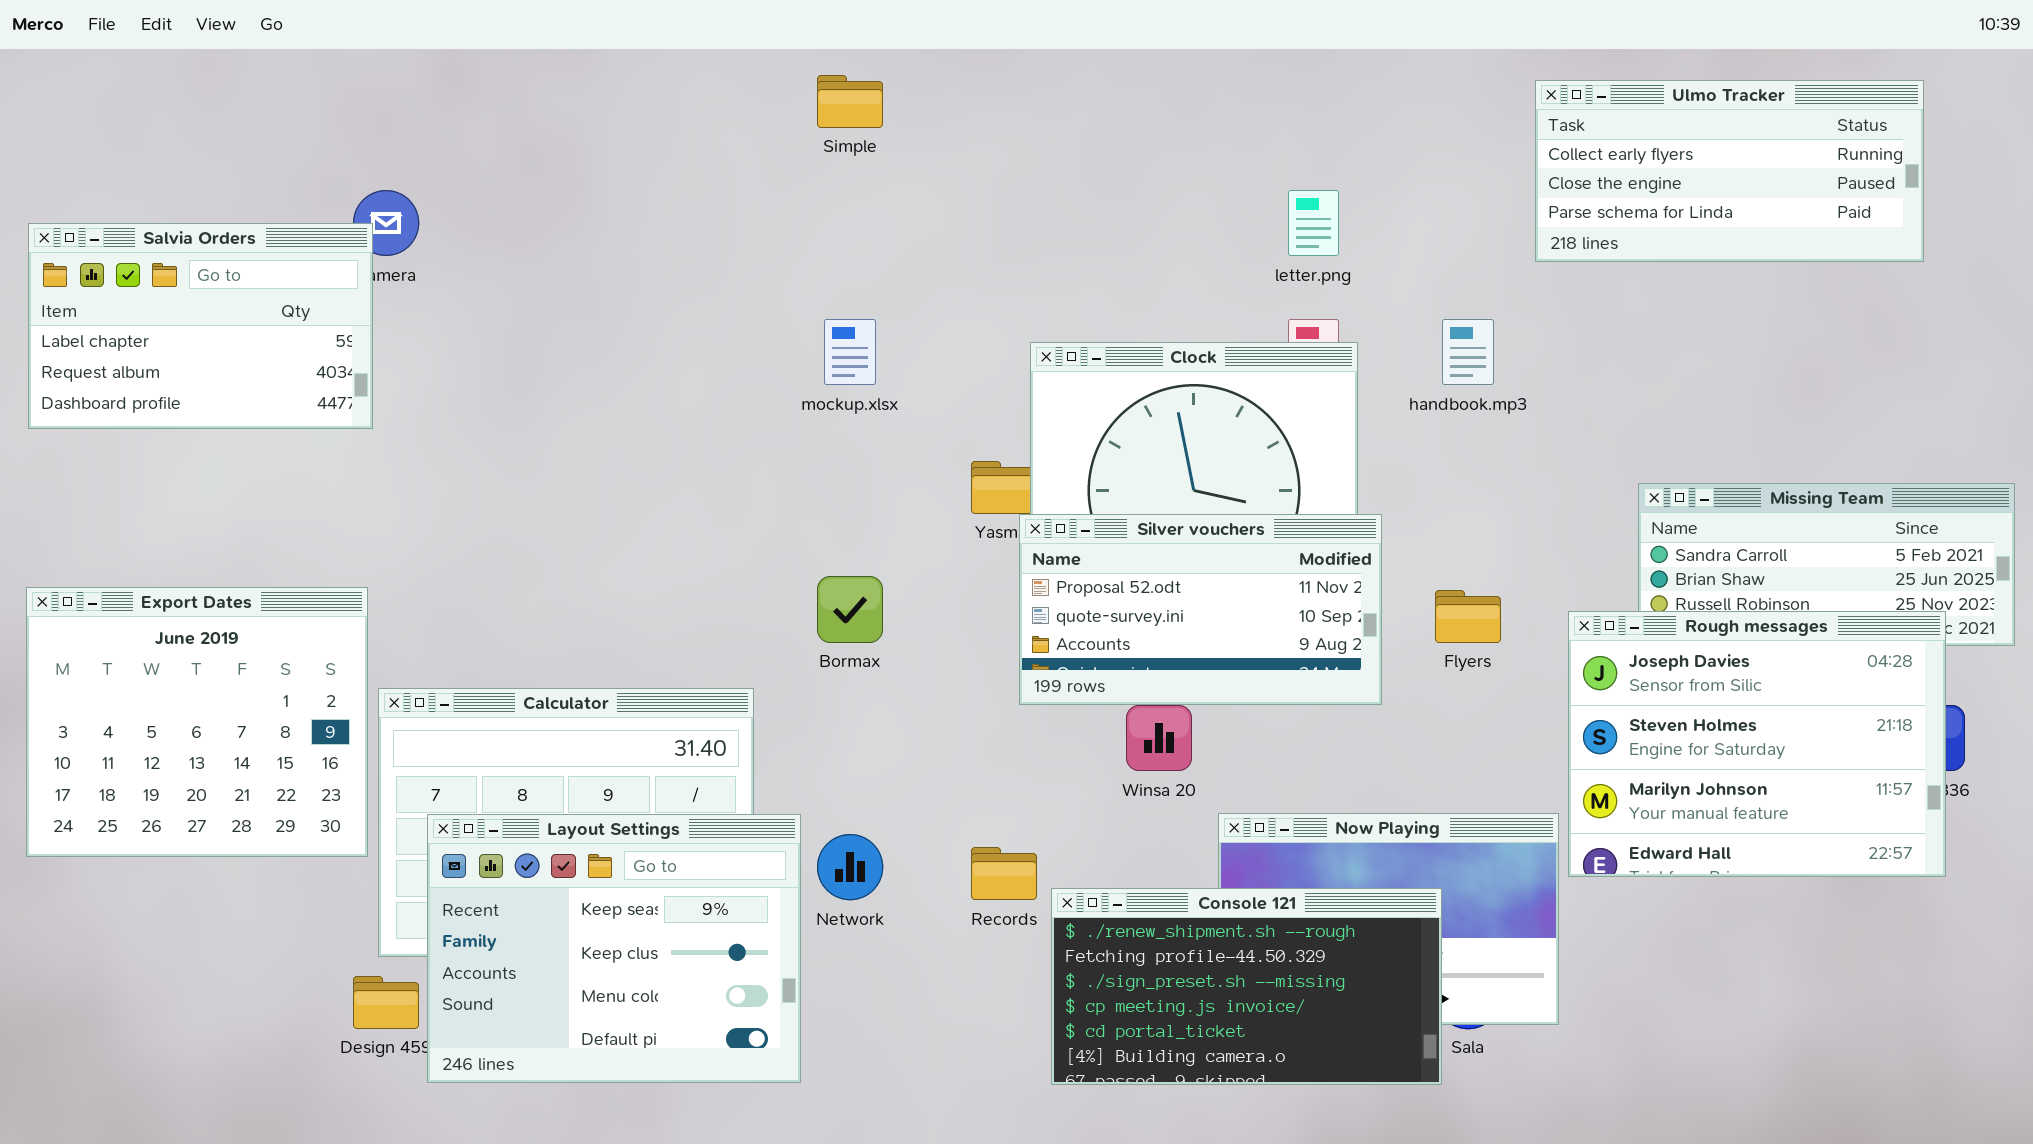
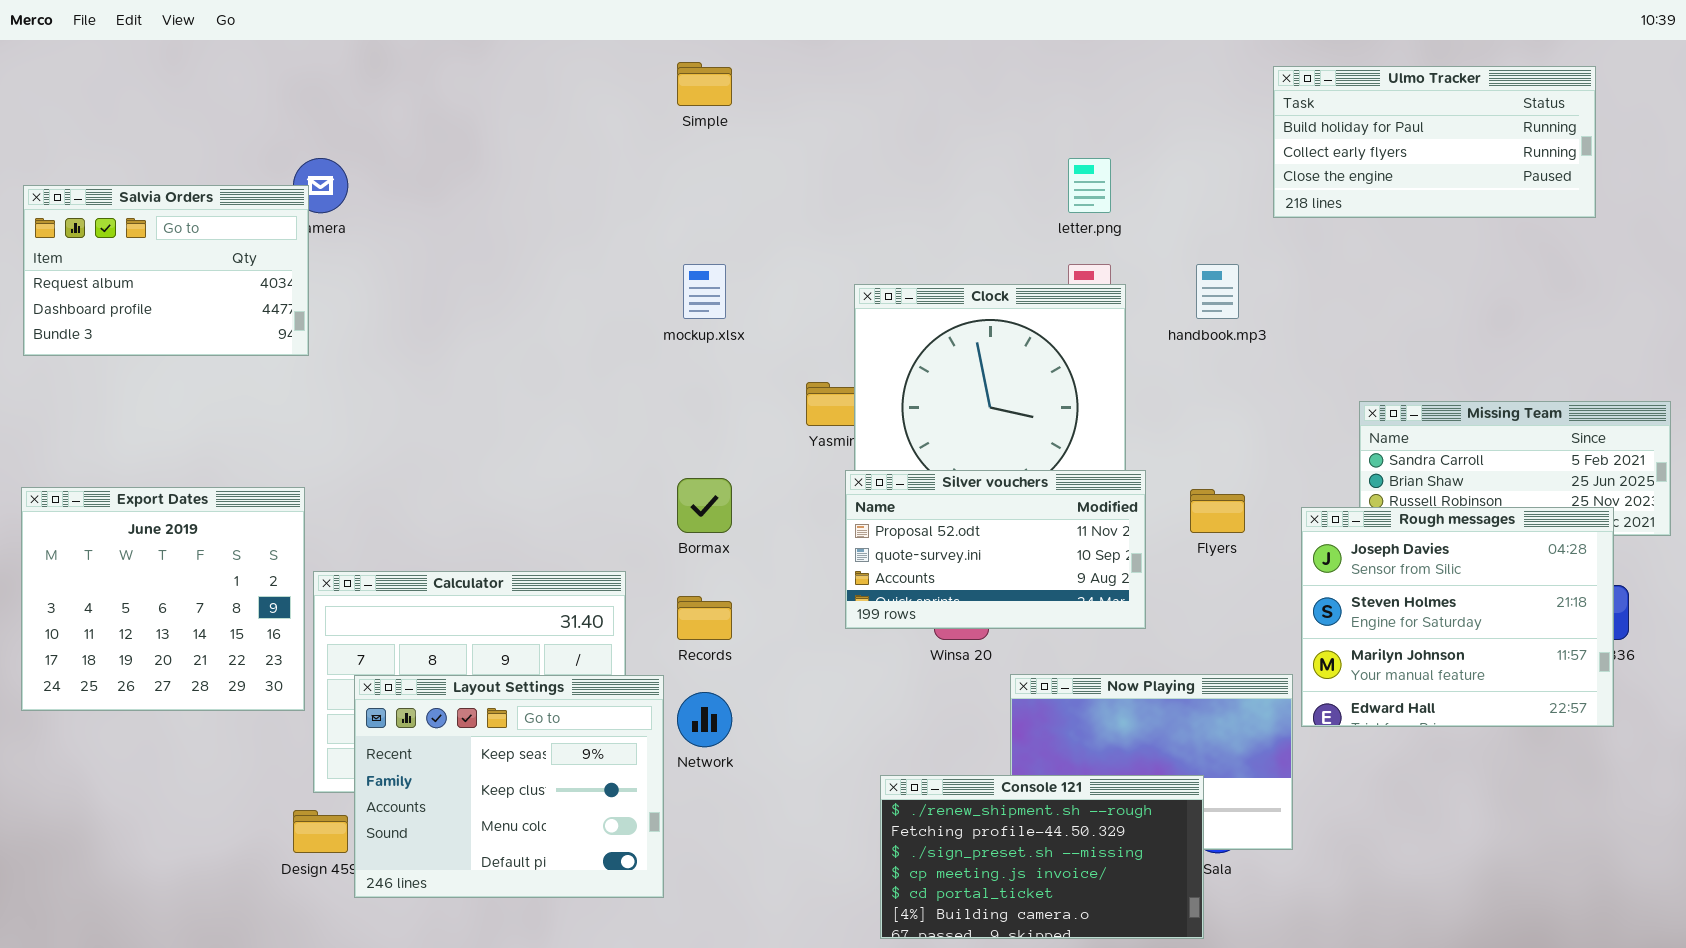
Ulmo Tracker: [1535,80,1924,262] -> [1273,66,1596,218], scrolled up 1 row
Salvia Orders: [28,223,373,429] -> [23,185,309,356], scrolled down 1 row
Silver vouchers: [1019,514,1382,705] -> [845,470,1146,629], moved
Records: [971,847,1037,900] -> [677,596,732,640], moved
Console 121: [1051,888,1442,1085] -> [880,775,1204,939], moved

